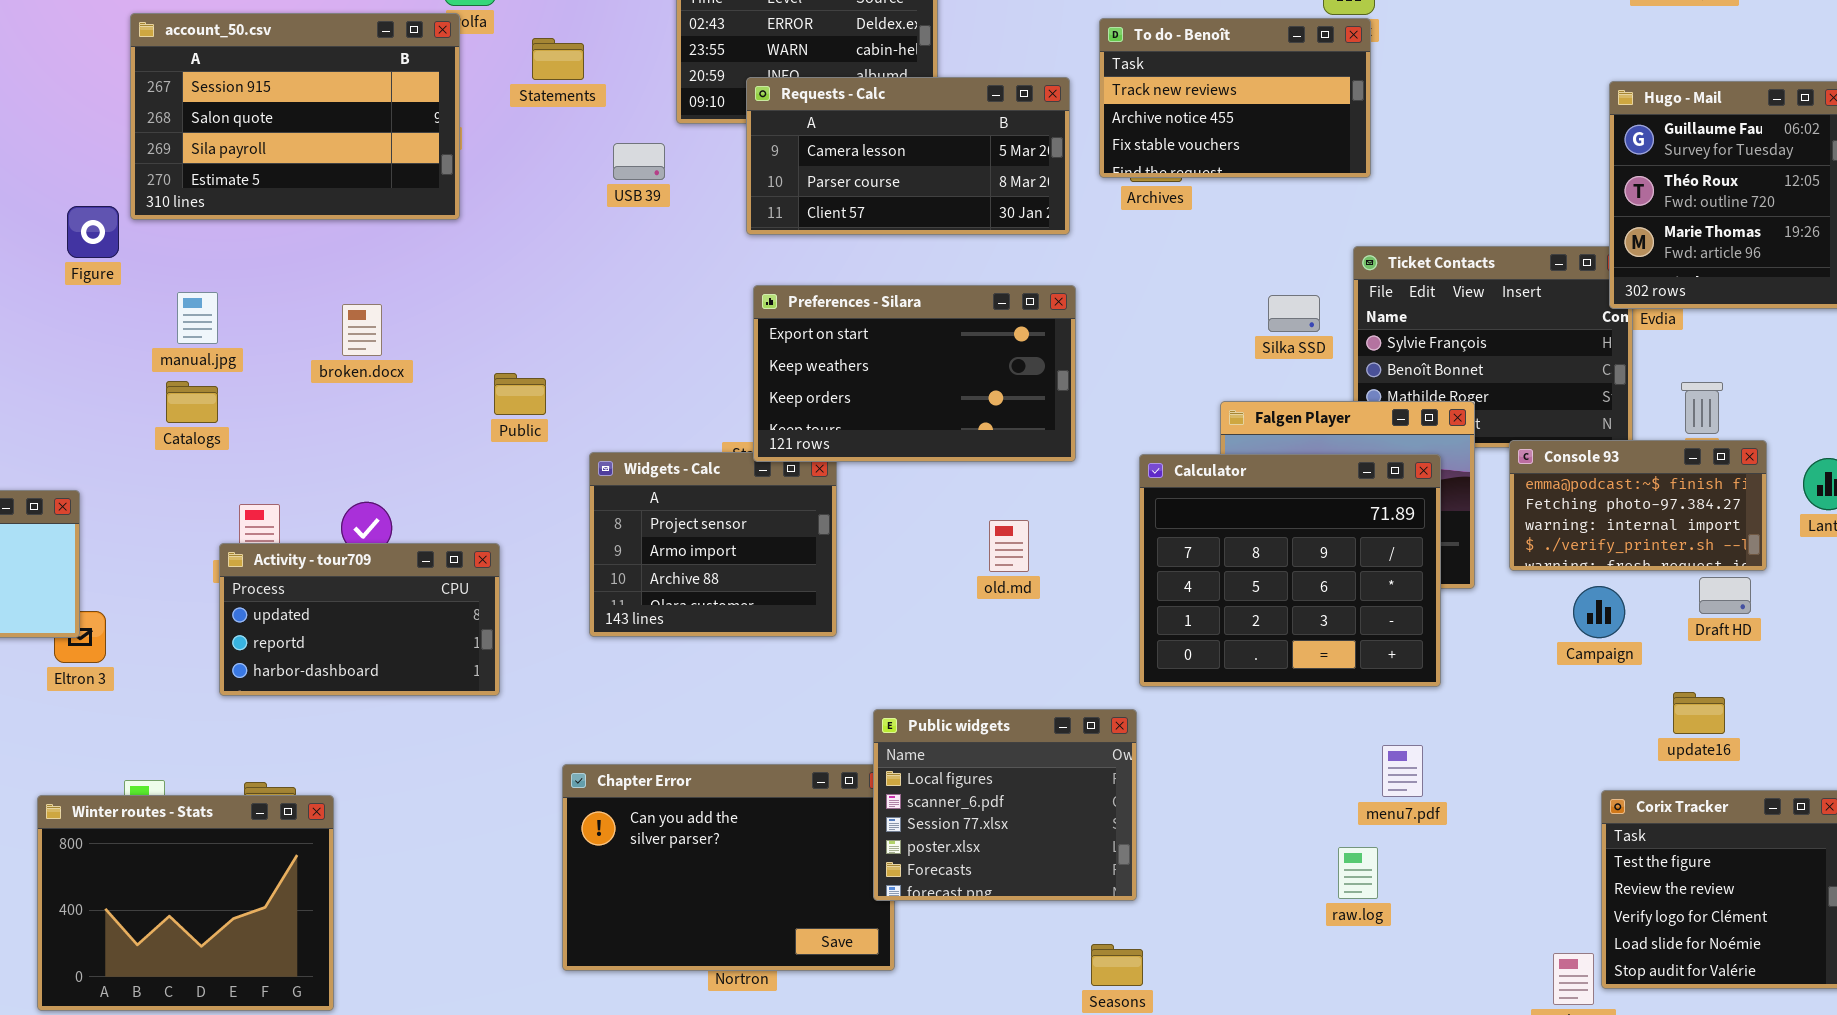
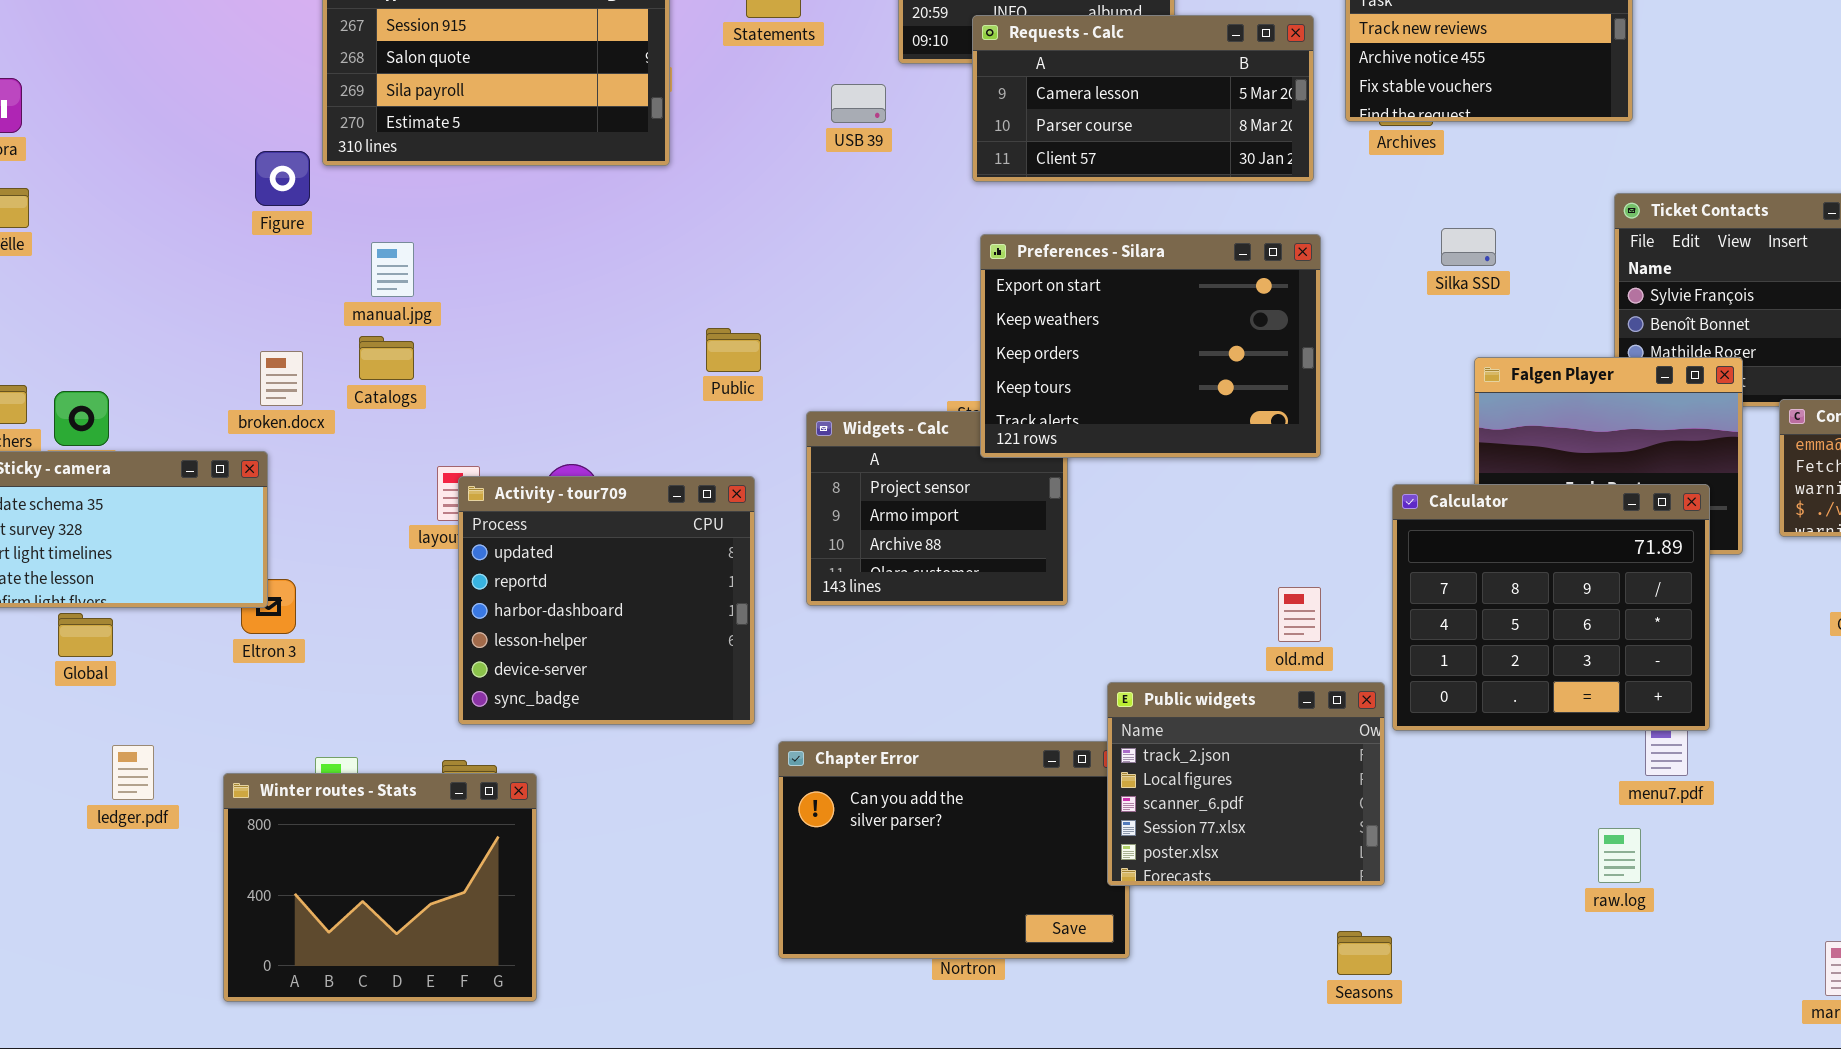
Preferences - Silara: [753,285,1076,462] -> [980,234,1321,458], resized
Silka SSD: [1268,295,1320,332] -> [1441,228,1496,266], moved
broken.docx: [342,304,382,356] -> [260,351,303,406], moved
Calculator: [1139,454,1441,687] -> [1392,484,1710,731], moved
old.md: [989,520,1029,572] -> [1278,587,1321,642], moved
Activity - tour709: [219,543,500,696] -> [458,476,755,725], moved, resized
Public widgets: [873,709,1137,901] -> [1107,682,1385,886], scrolled up 1 row

